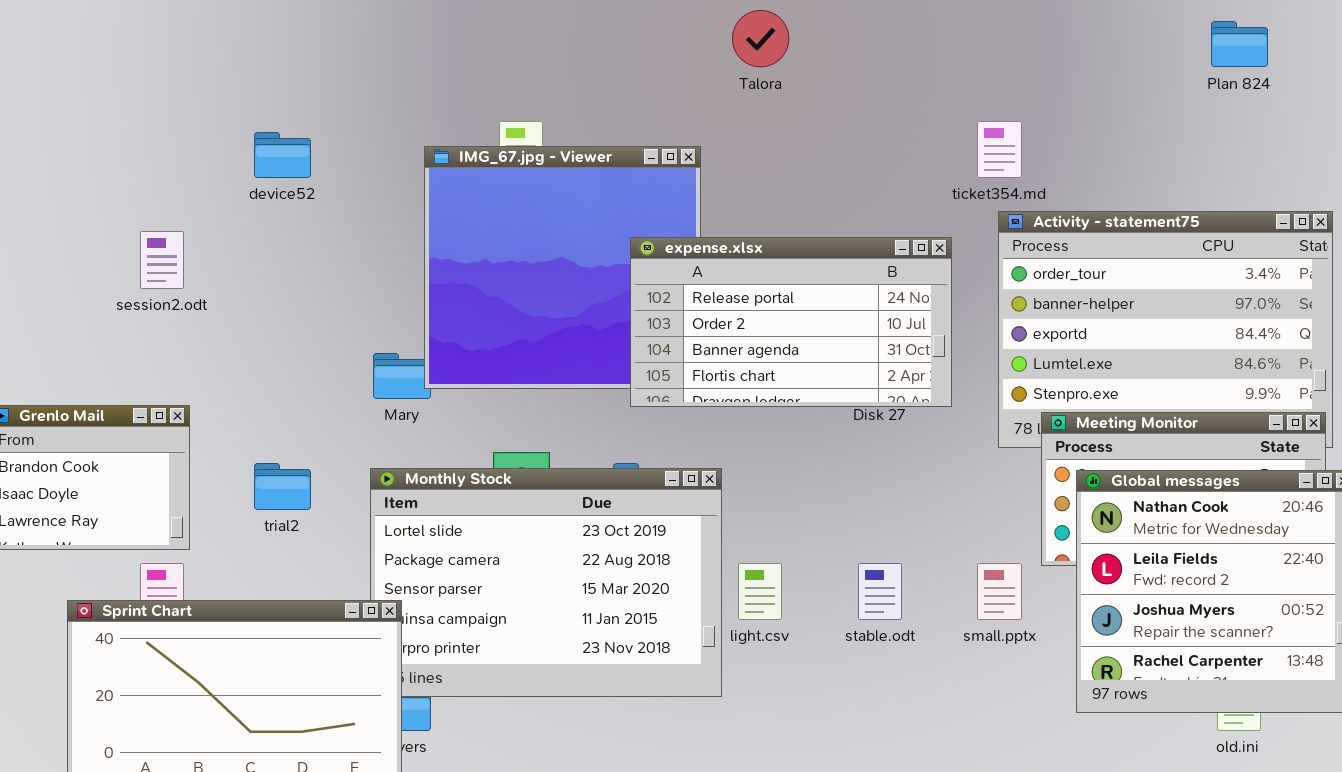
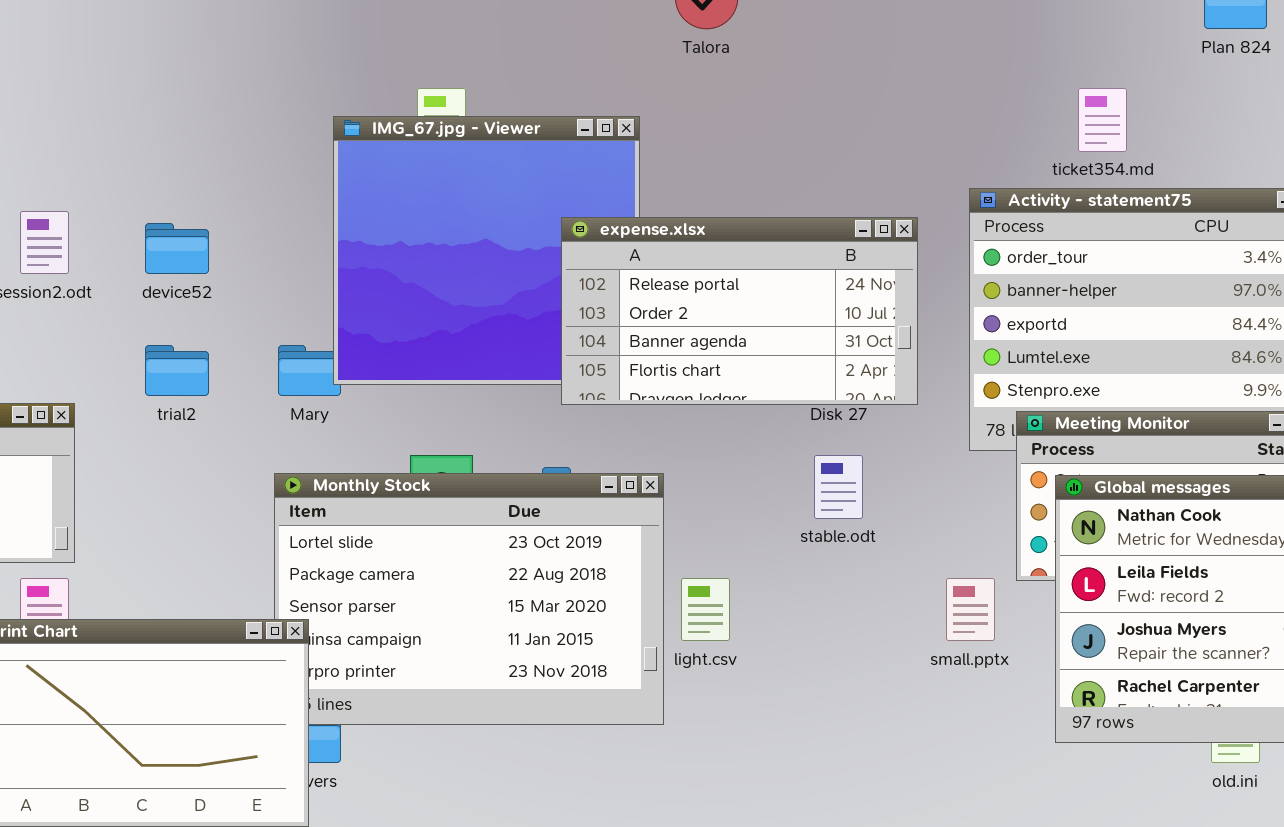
ticket354.md: [977,121,1022,178] -> [1078,88,1127,152], moved
device52: [254,132,311,178] -> [145,223,209,274], moved
trial2: [254,463,311,510] -> [145,345,209,396], moved
stable.odt: [858,563,902,620] -> [814,455,863,519], moved

